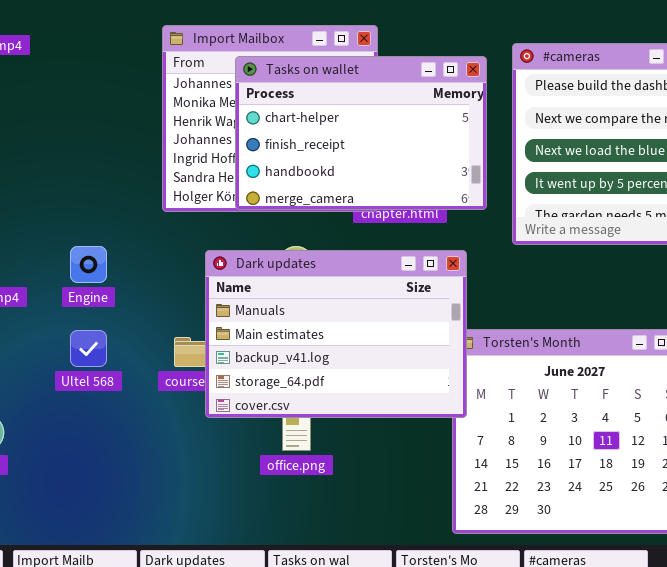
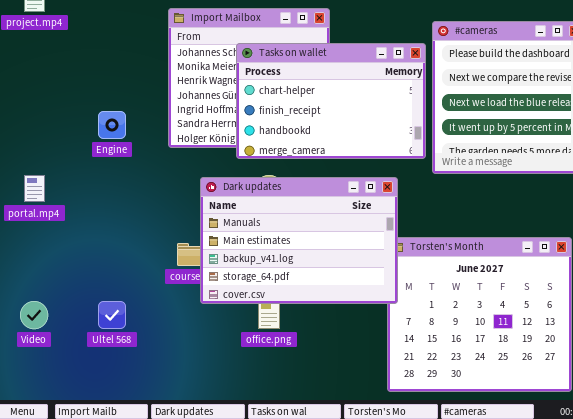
Tasks on wallet: [235,56,487,210] -> [236,43,426,159], moved
Engine: [70,246,107,283] -> [98,111,126,139], moved
Ultel 568: [70,330,107,367] -> [98,301,126,329], moved

